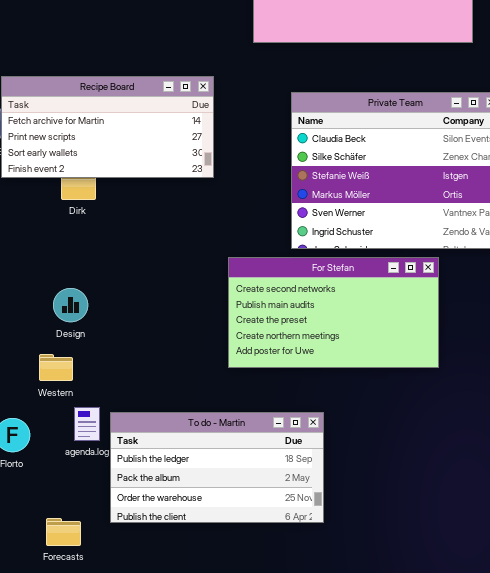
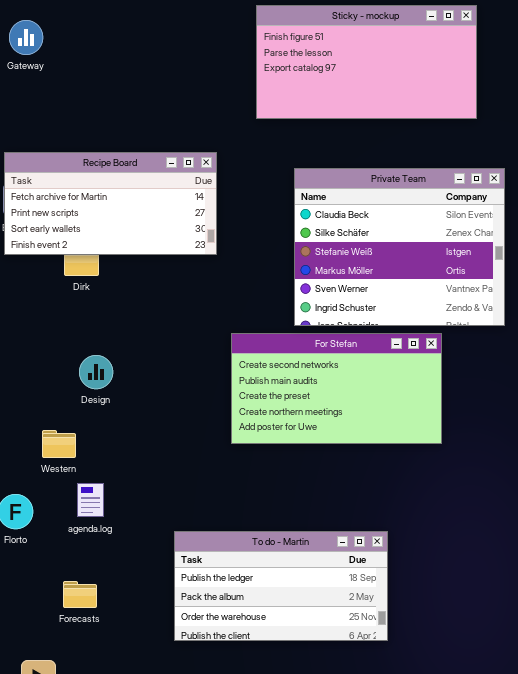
Design: [53,288,88,322] -> [79,355,113,389], moved
To do - Martin: [110,412,324,523] -> [174,531,388,641], moved
Forecasts: [46,518,81,546] -> [63,581,97,608], moved

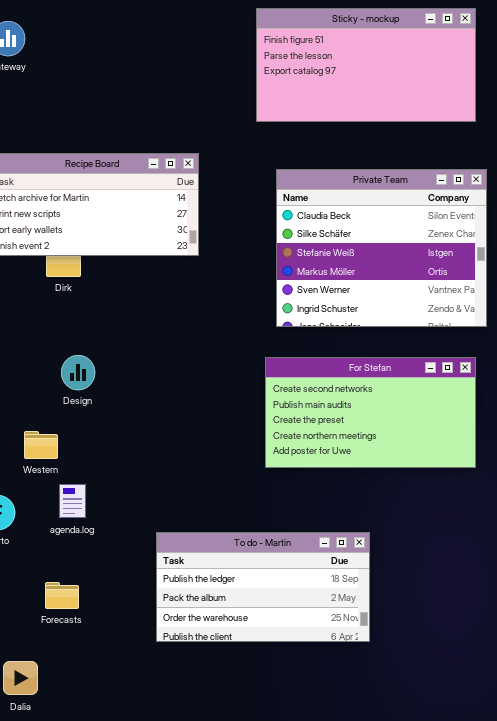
Sticky - mockup: [256,5,477,119] -> [256,8,476,122], moved
For Stefan: [231,333,442,444] -> [265,357,476,468], moved

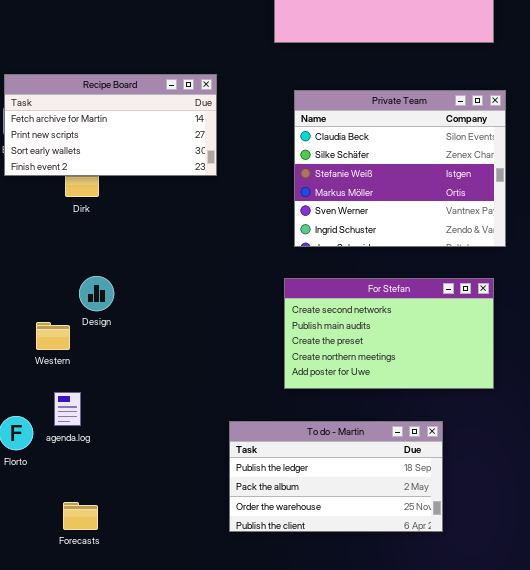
Western: [24,431,58,459] -> [36,322,70,350], moved
agenda.log: [59,484,86,518] -> [54,392,81,426], moved
To do - Martin: [156,532,370,642] -> [229,421,443,532], moved

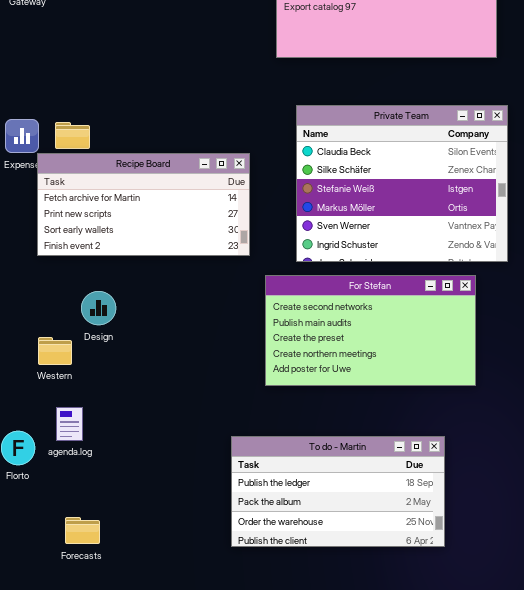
Recipe Board: [4,74,217,176] -> [37,153,250,256], moved
For Stefan: [284,278,494,389] -> [265,275,476,386], moved

